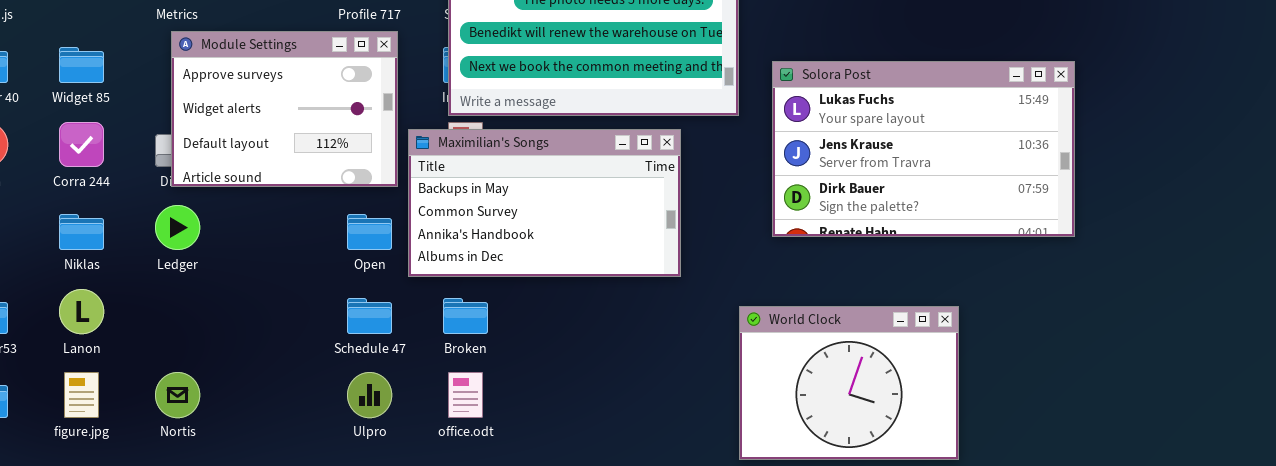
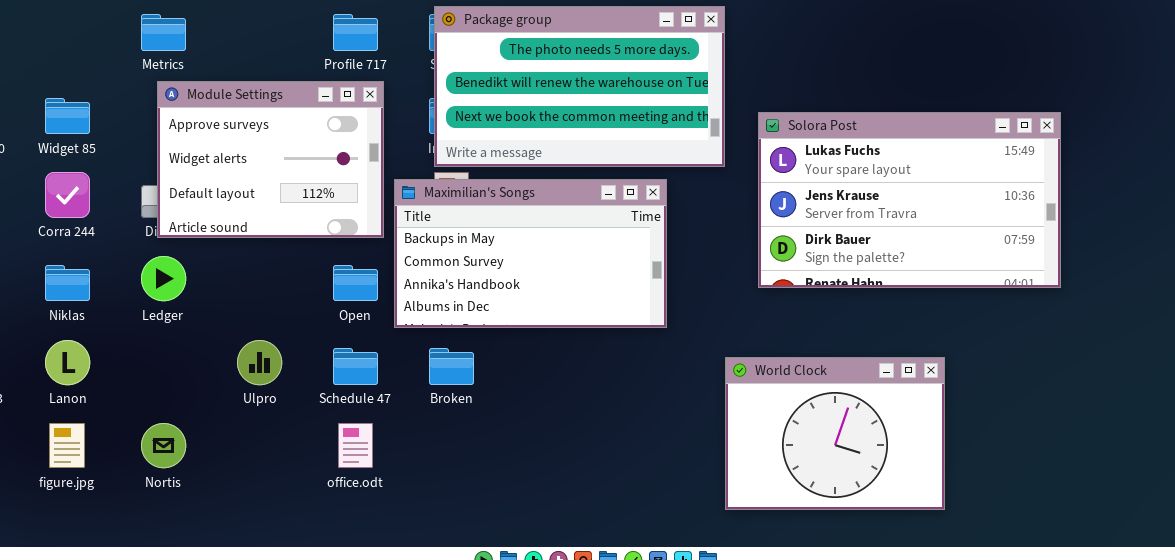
Ulpro: [347,372,392,418] -> [237,340,282,385], moved
office.odt: [448,372,483,418] -> [338,423,373,468], moved

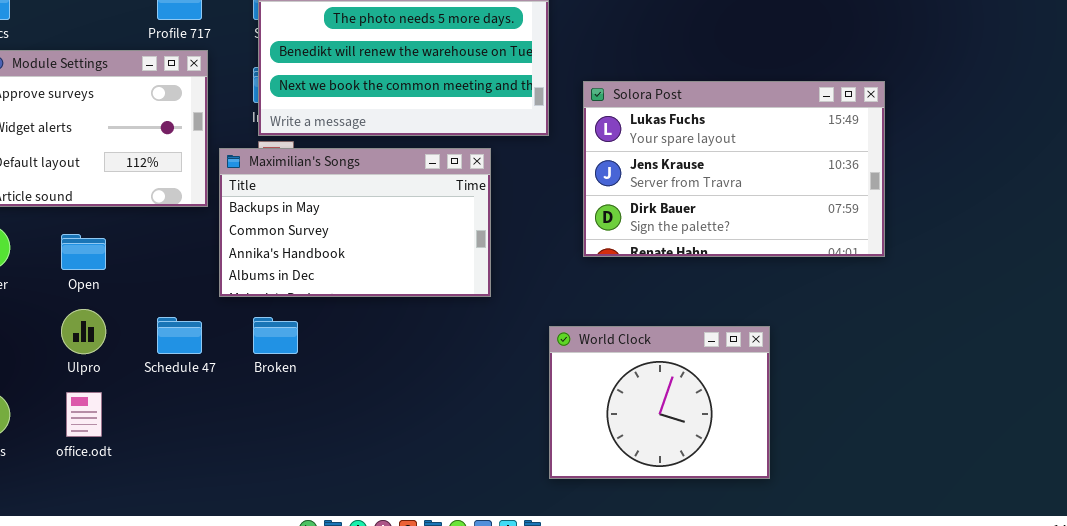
Open: [333,265,378,301] -> [61,234,106,270], moved
office.odt: [338,423,373,468] -> [66,392,102,437], moved

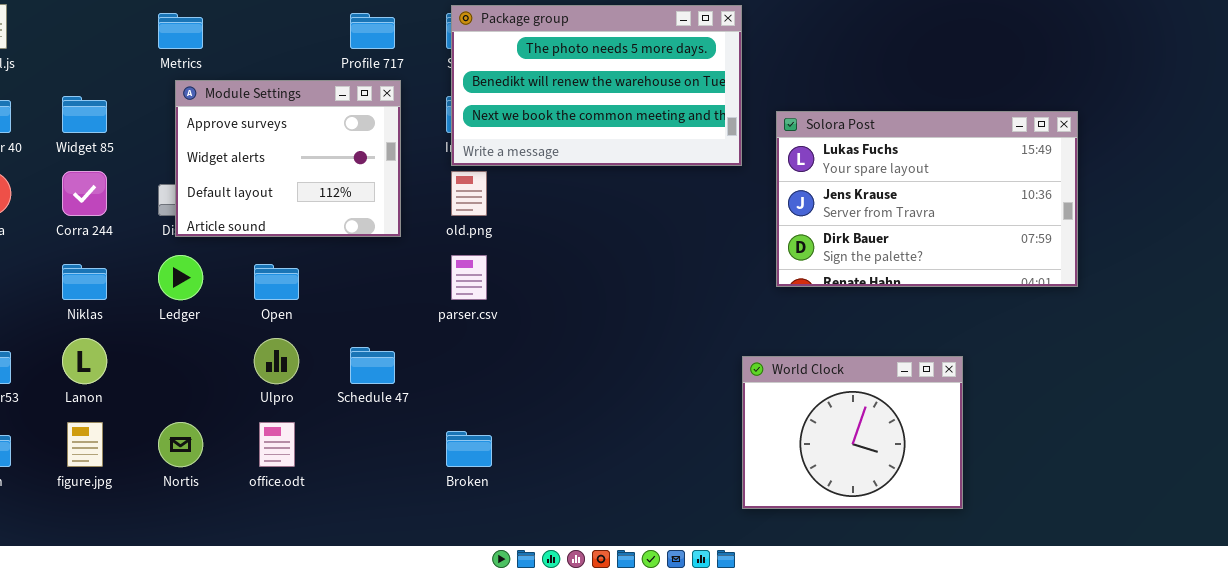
Maximilian's Songs: [219,148,491,297] -> none, closed
Broken: [253,317,298,354] -> [446,431,492,467], moved

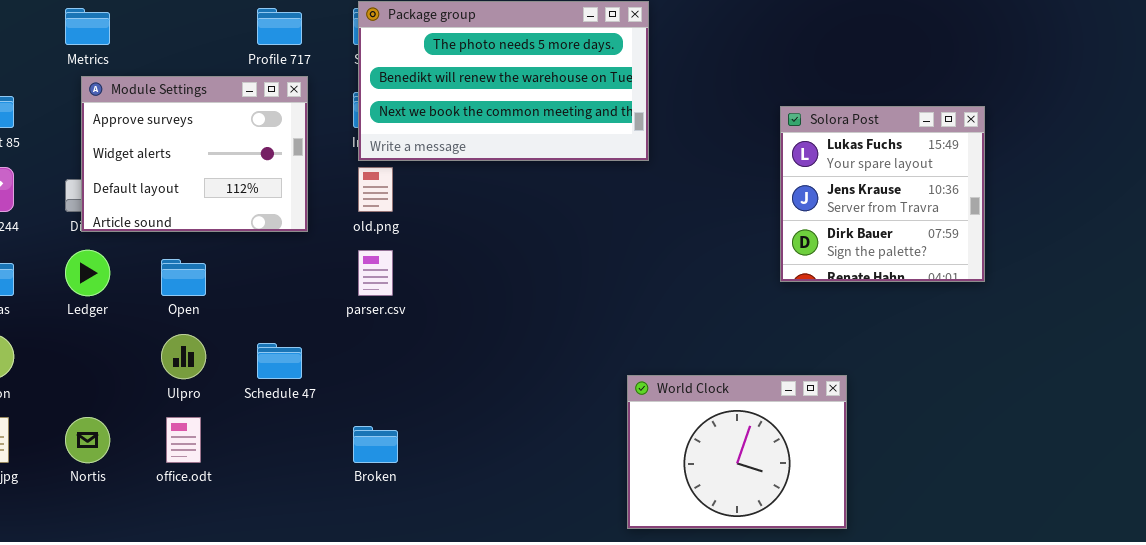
Solora Post: [776,111,1078,287] -> [780,106,985,282], resized
World Clock: [742,356,963,509] -> [627,375,847,529], moved

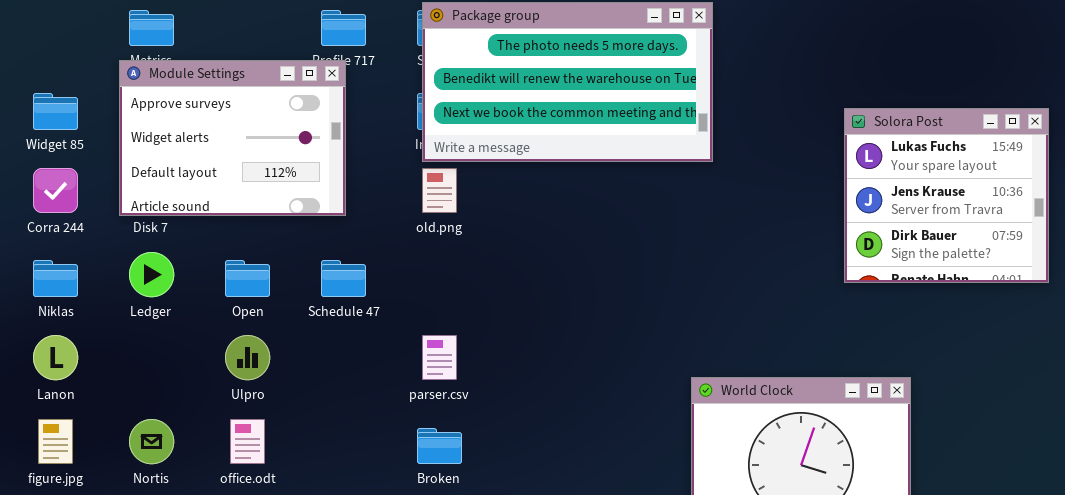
Module Settings: [81,76,308,232] -> [119,60,346,216], moved
parser.csv: [358,250,393,296] -> [422,335,457,380], moved
Schedule 47: [257,343,302,379] -> [321,260,366,297], moved

